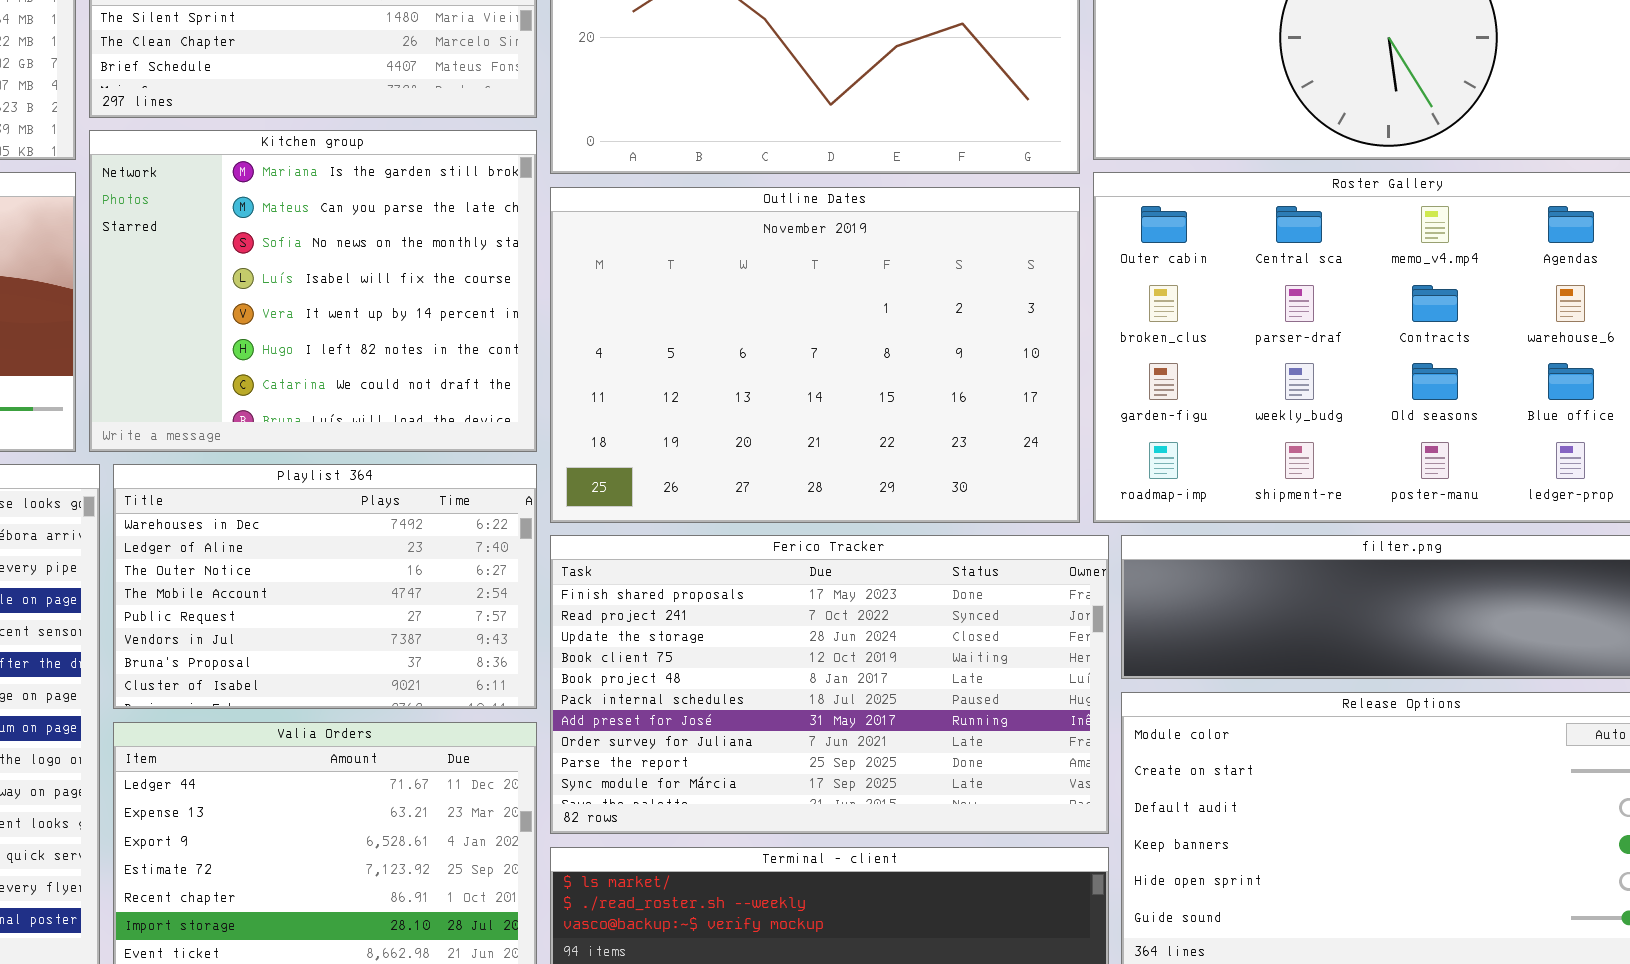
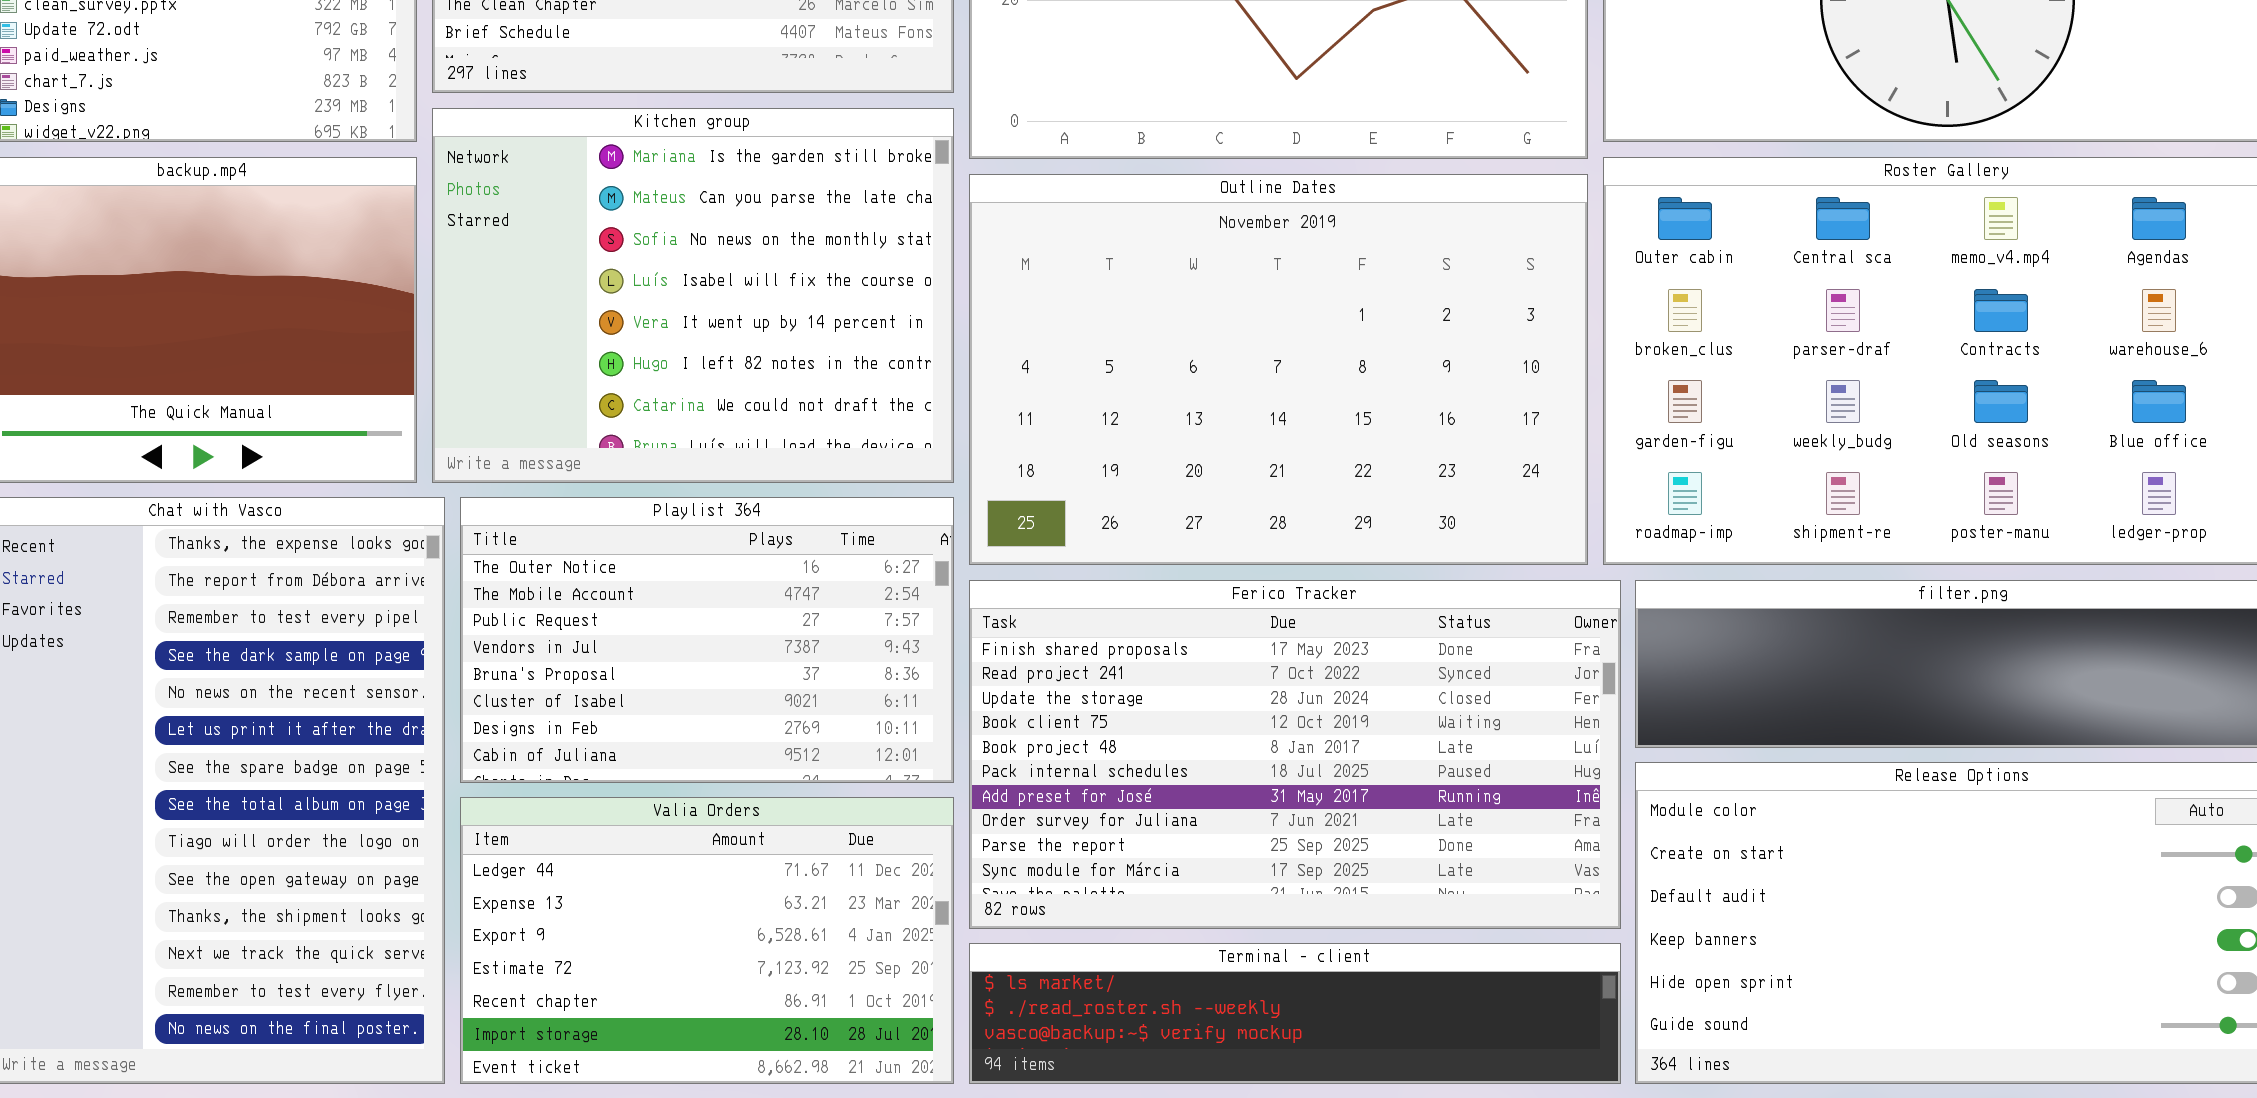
Playlist 364: [113,464,537,709] -> [460,497,954,783], scrolled down 2 rows

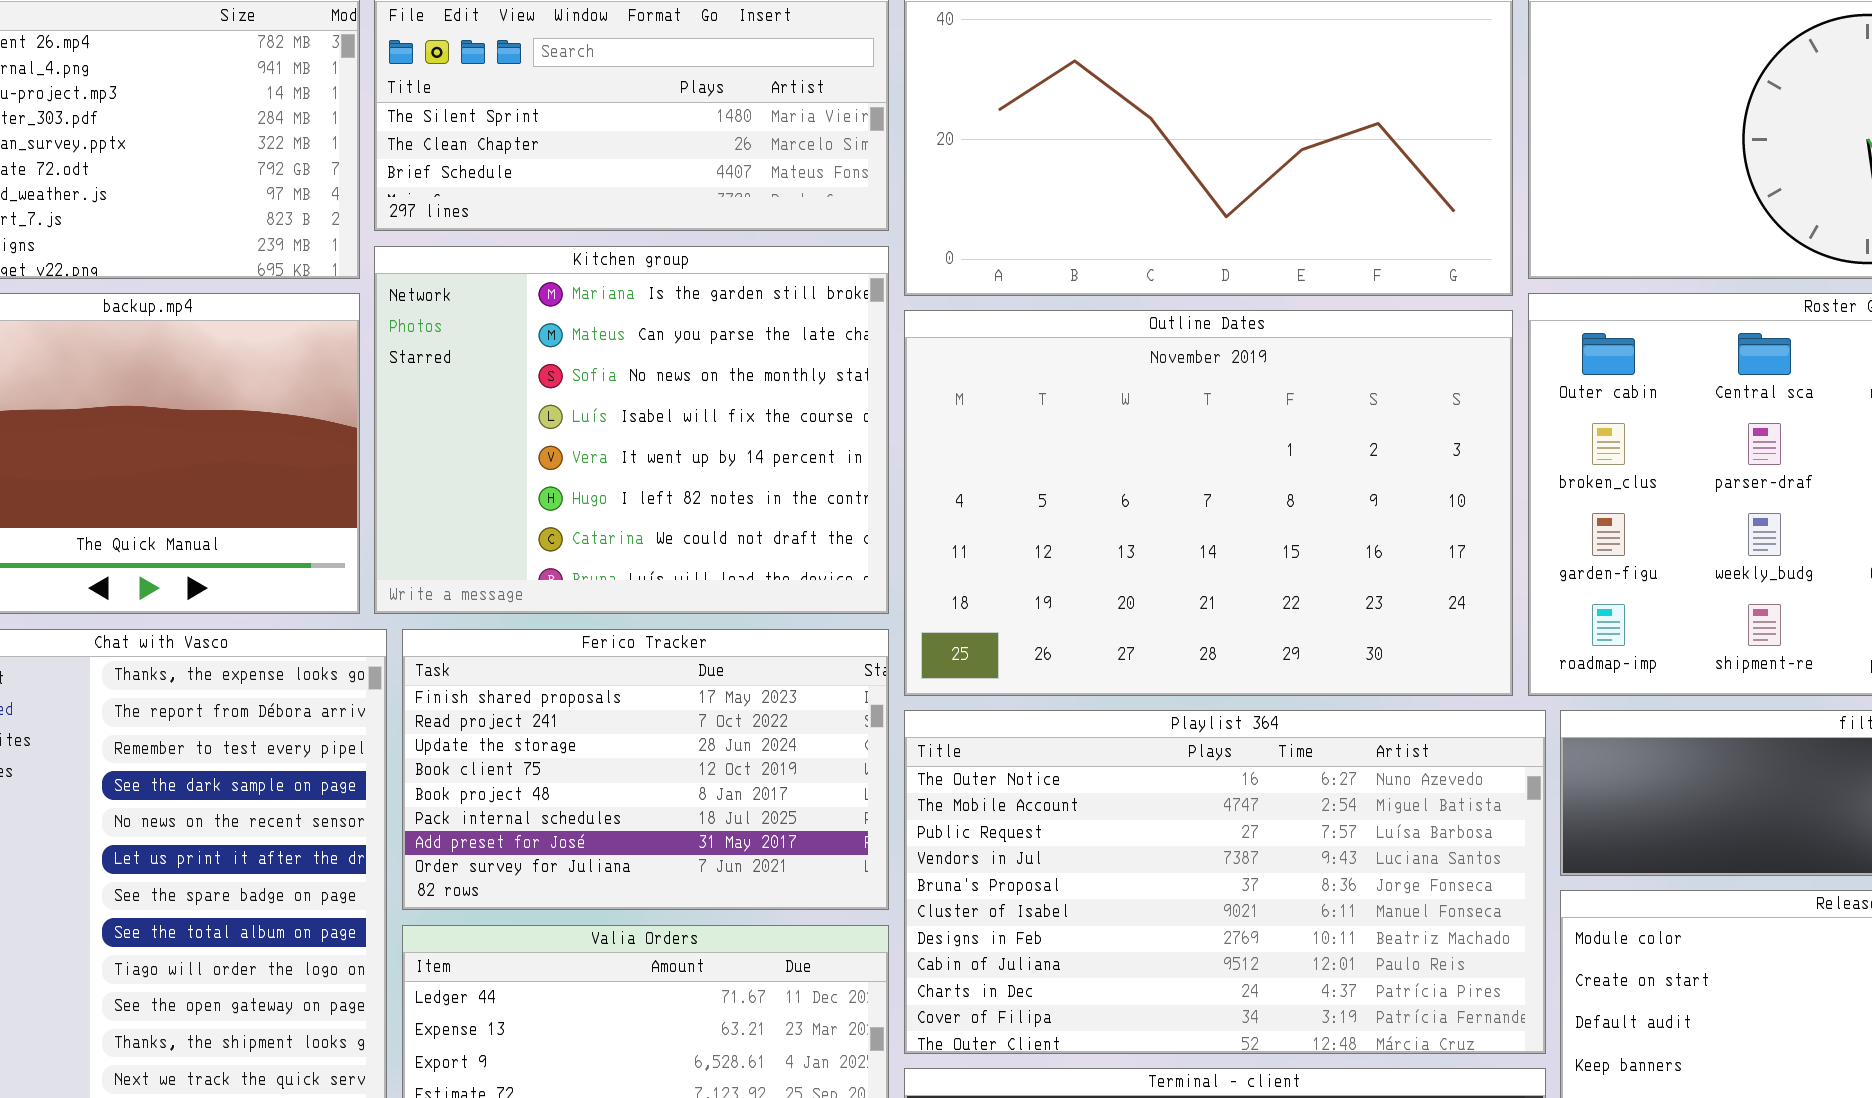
Playlist 364: [460,497,954,783] -> [904,710,1546,1054], moved, resized
Ferico Tracker: [969,580,1621,929] -> [402,629,889,910], moved, resized

